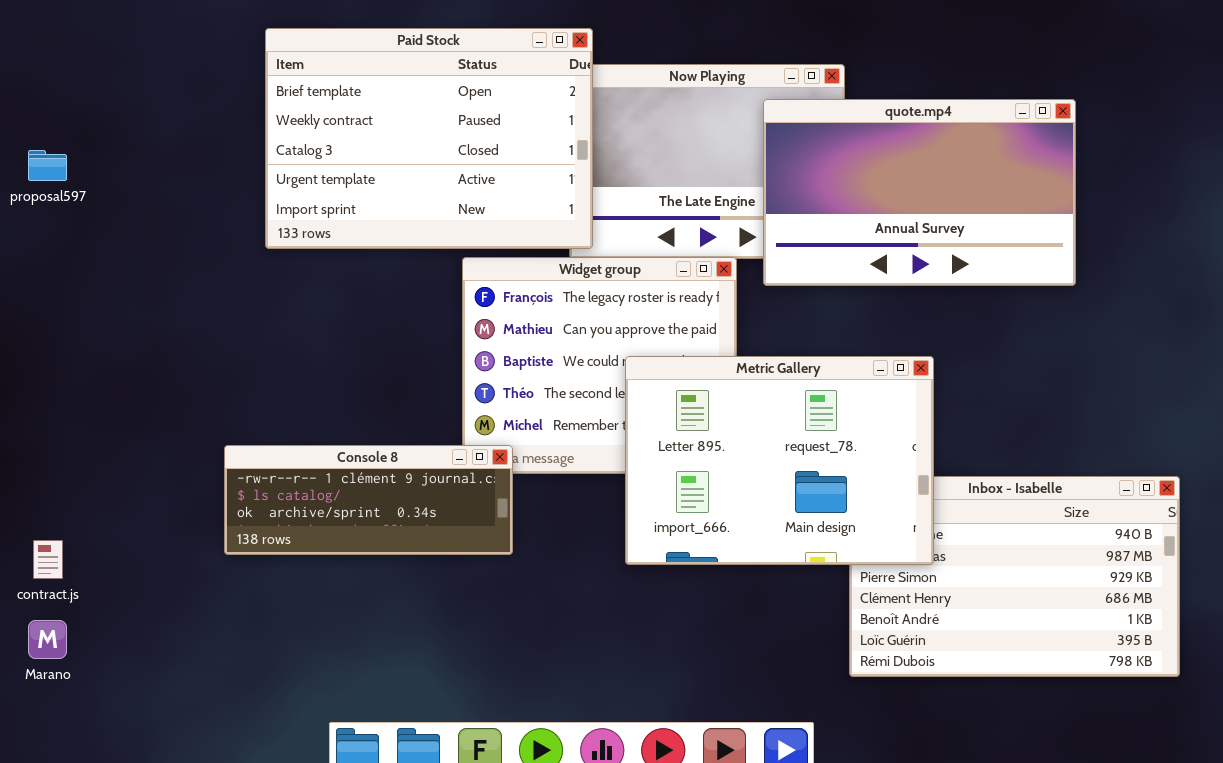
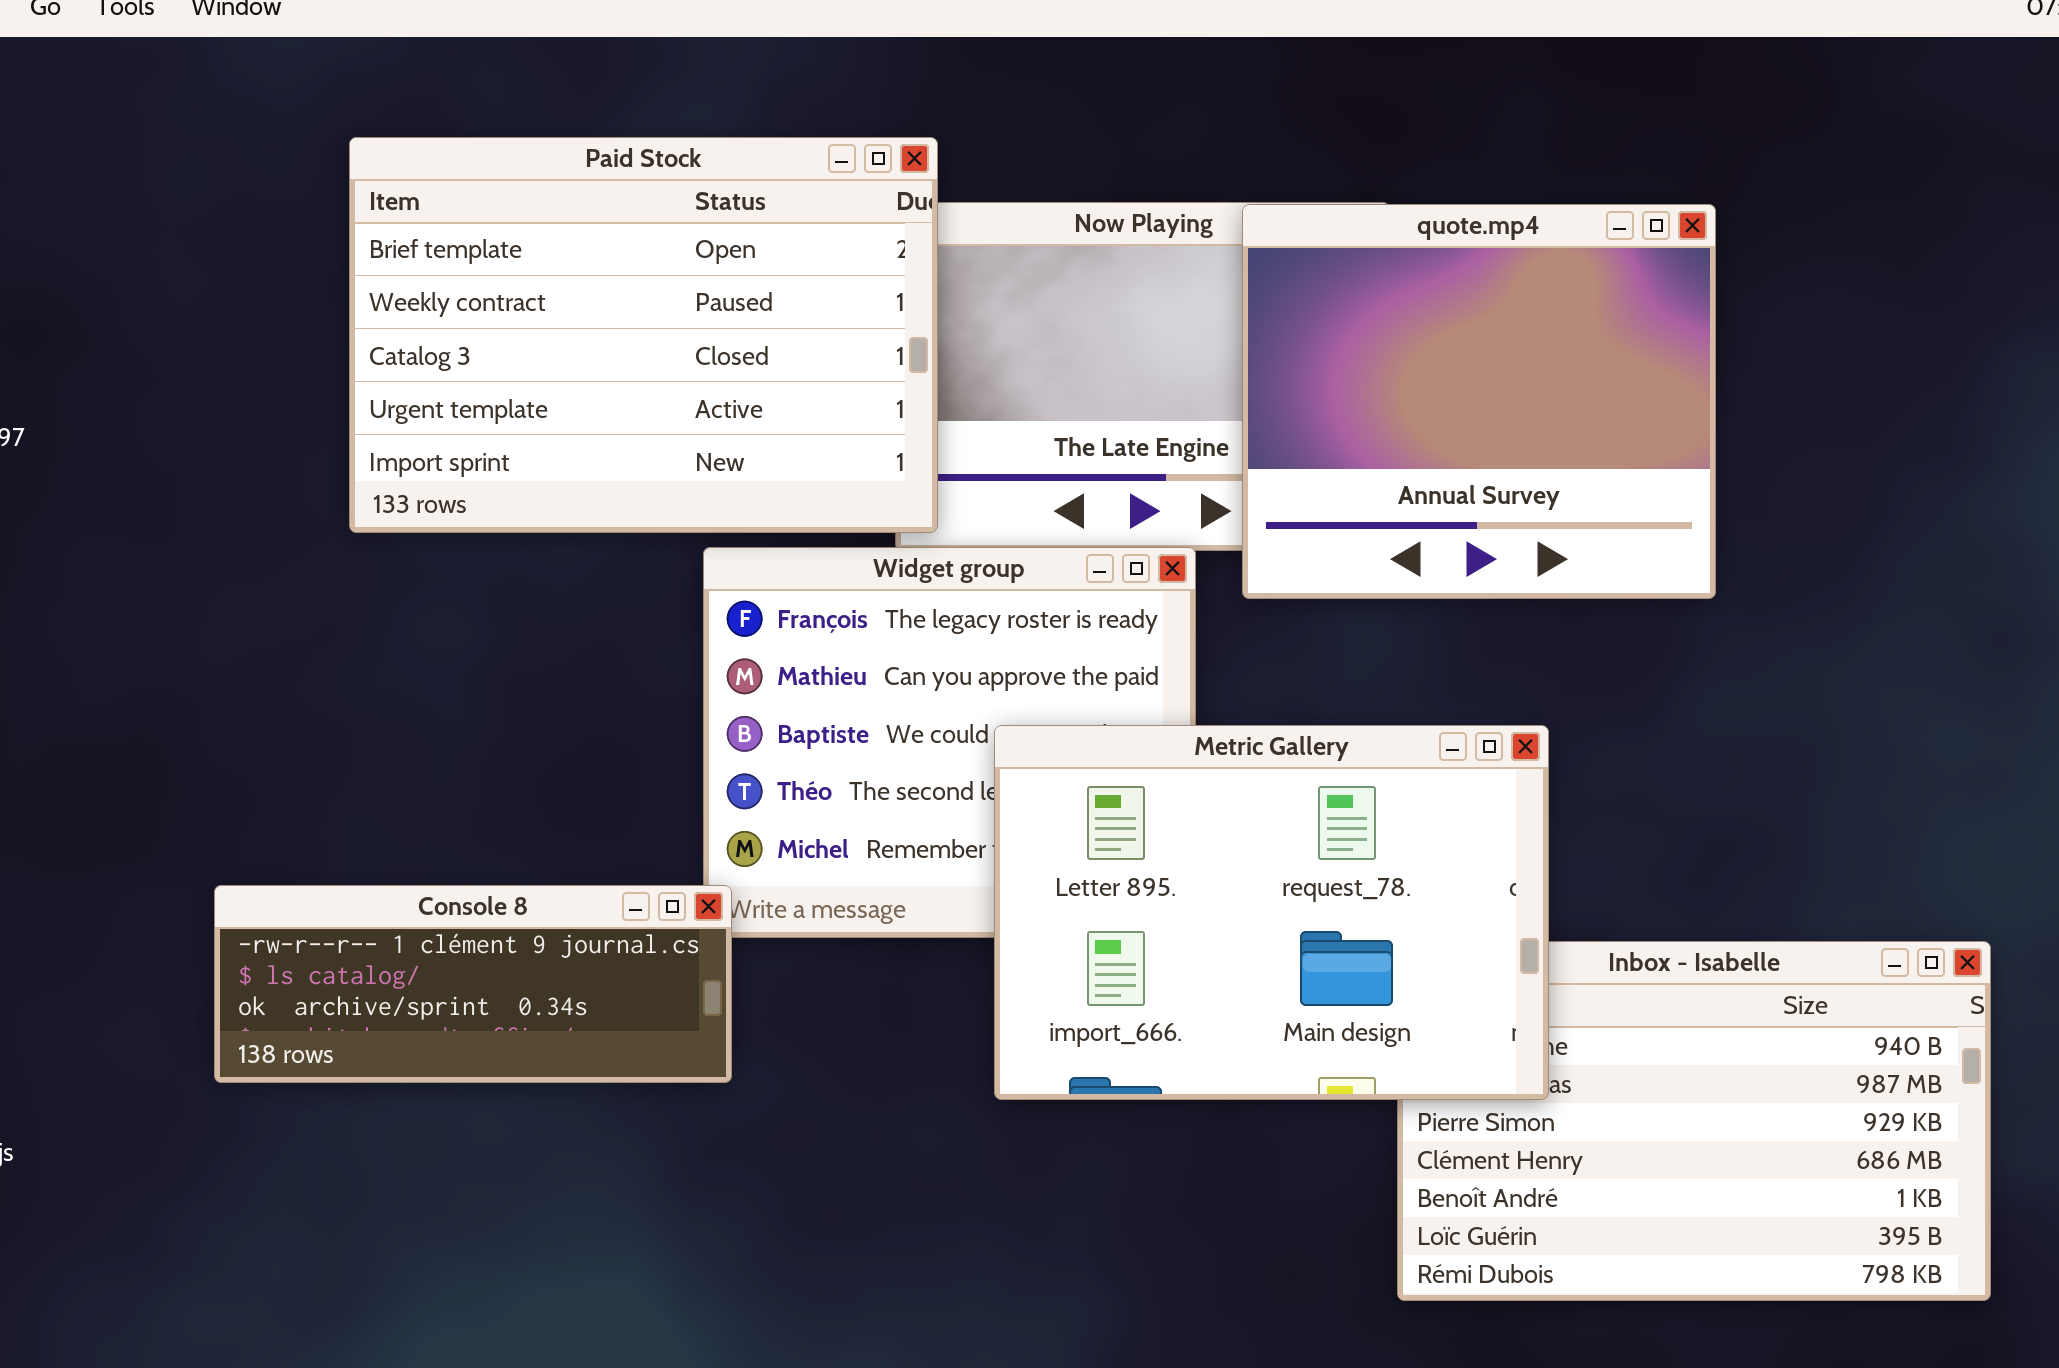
quote.mp4: [763,99,1076,286] -> [1242,204,1716,599], resized
Console 8: [224,445,513,555] -> [214,885,732,1083], moved

